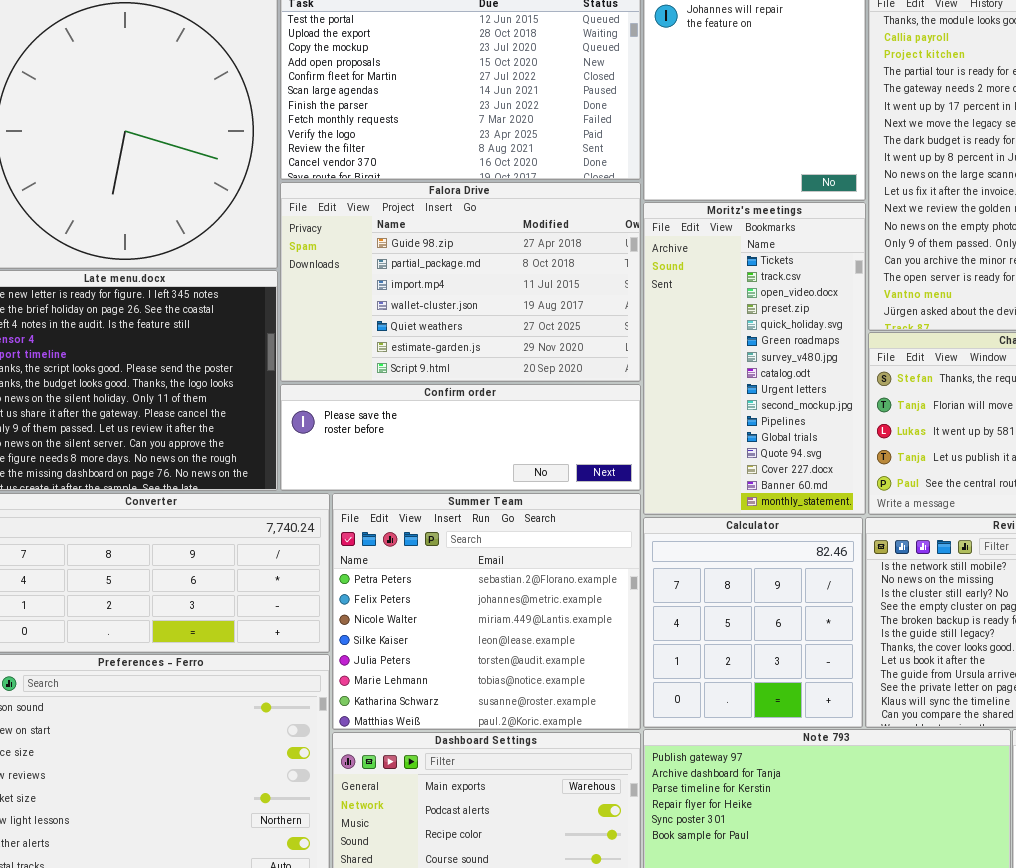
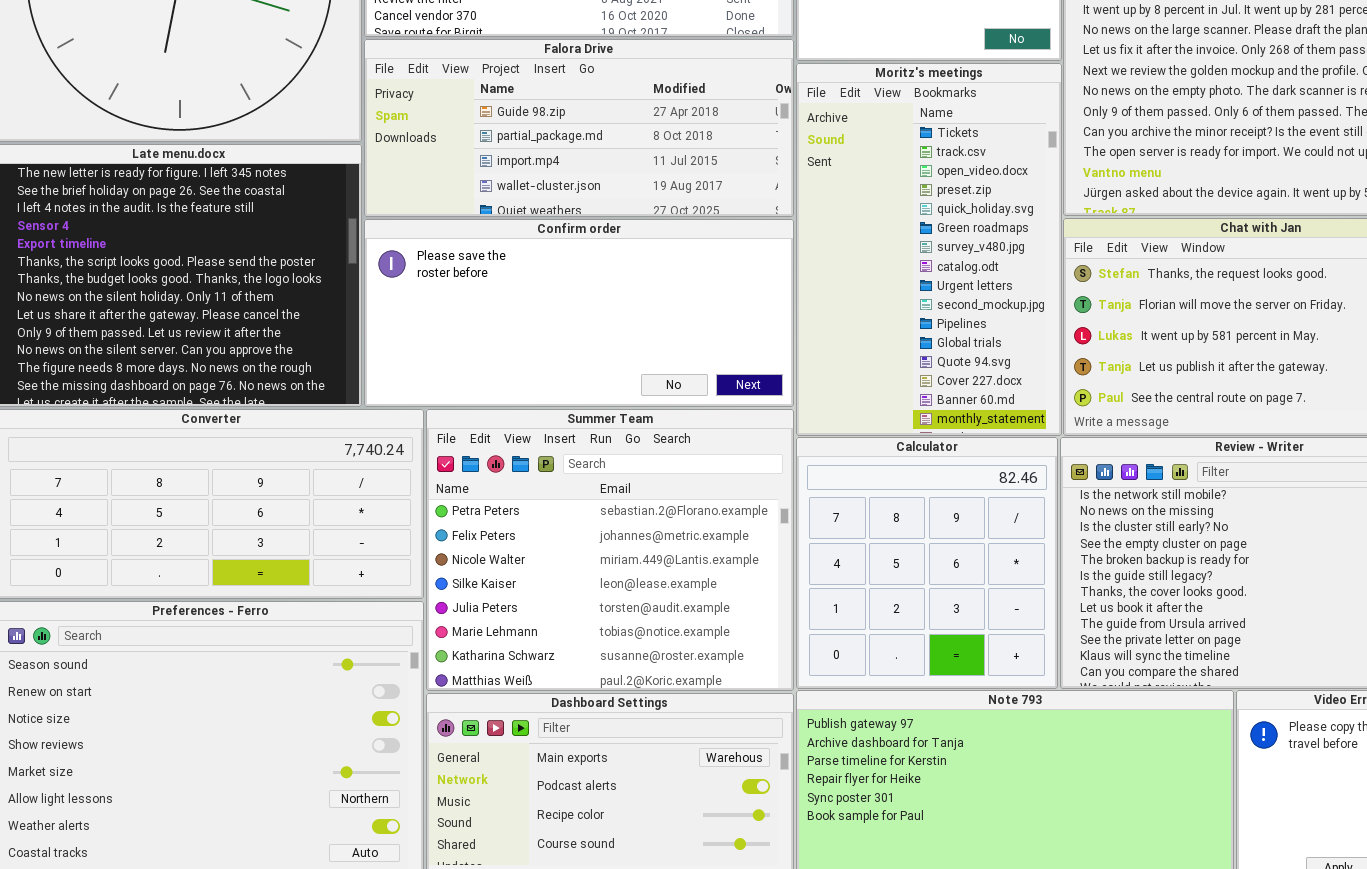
Falora Drive: [280,182,641,382] -> [364,39,794,217], resized
Confirm order: [280,384,641,491] -> [364,219,794,407], resized

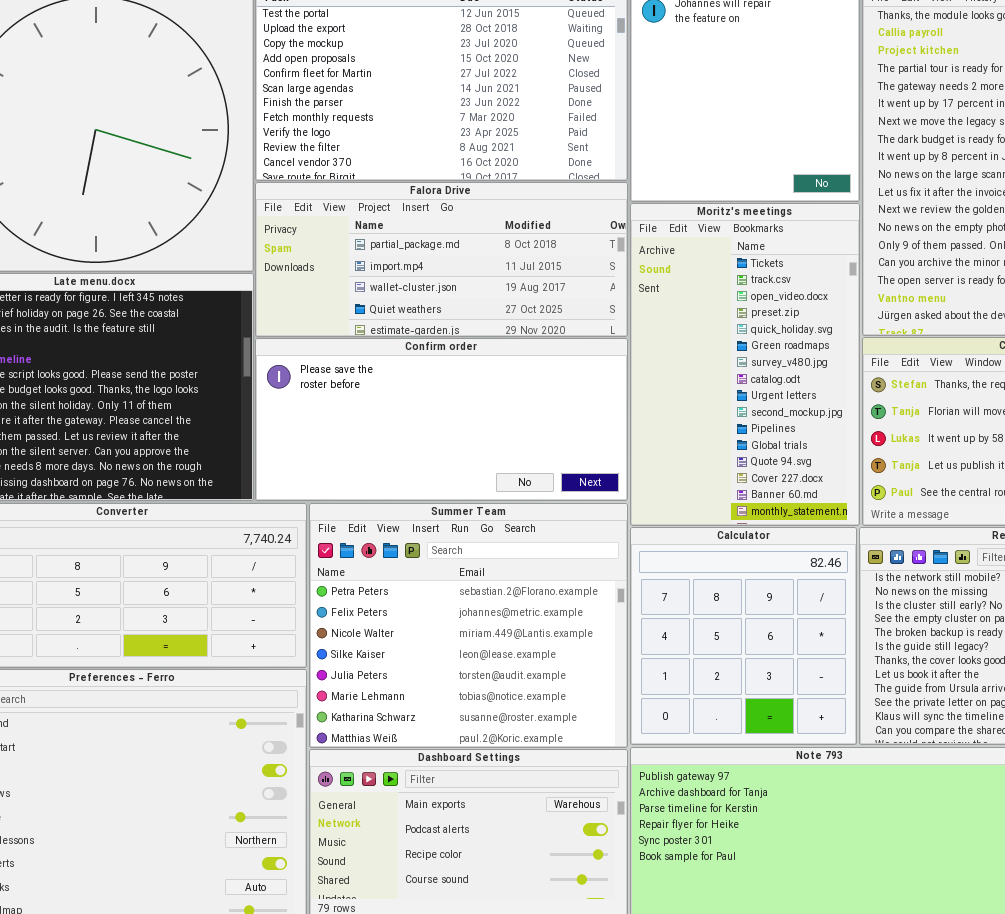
Falora Drive: [364,39,794,217] -> [255,182,628,337], scrolled down 1 row

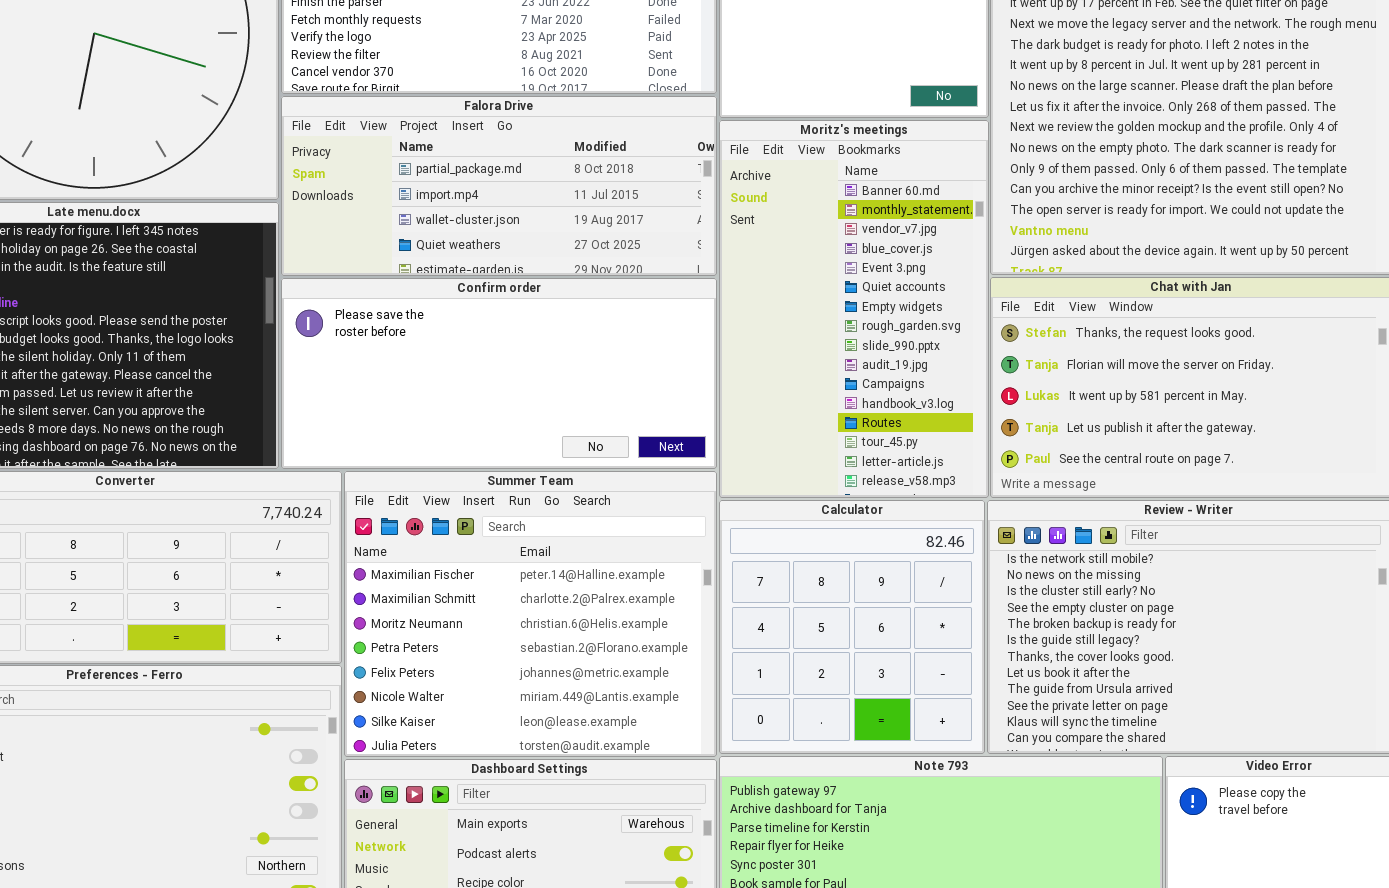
Moritz's meetings: [630,203,860,526] -> [719,120,989,498], scrolled down 14 rows
Summer Team: [309,503,628,748] -> [344,471,717,757], scrolled up 3 rows

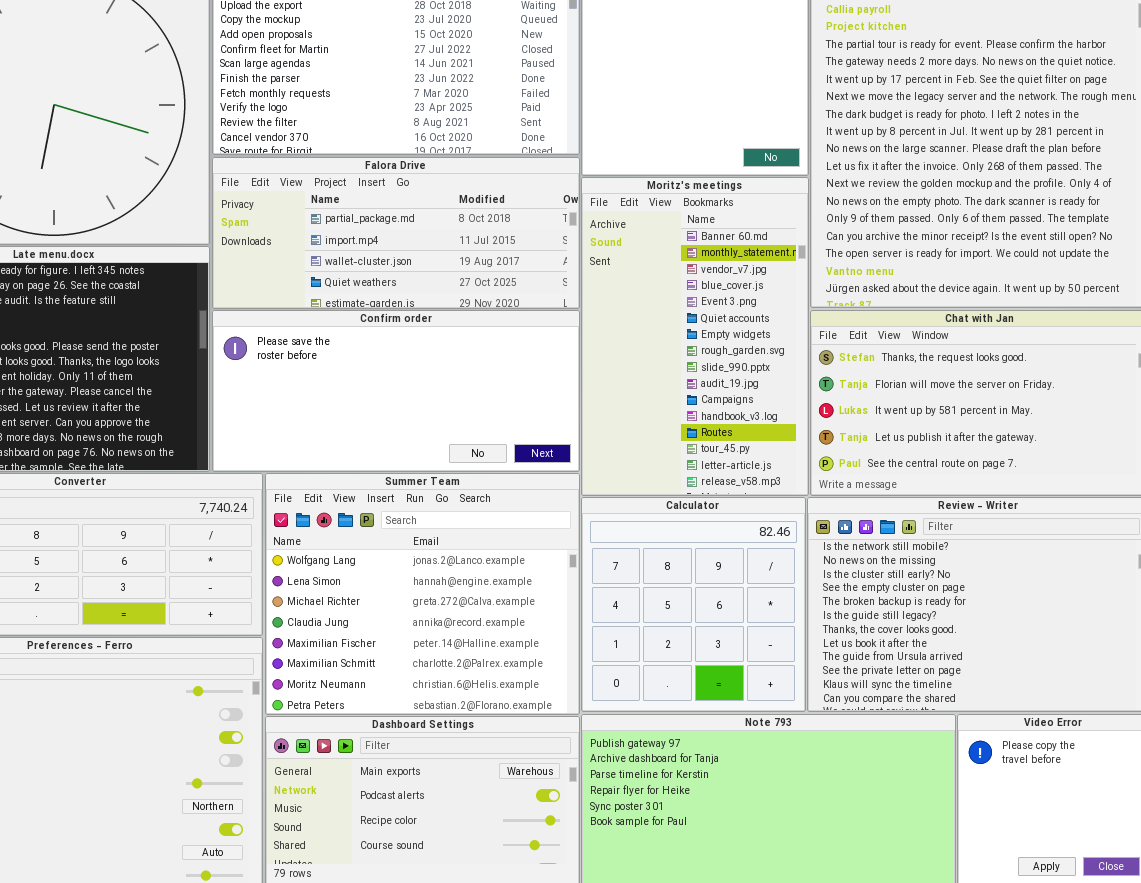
Summer Team: [344,471,717,757] -> [265,473,580,715], scrolled up 4 rows

